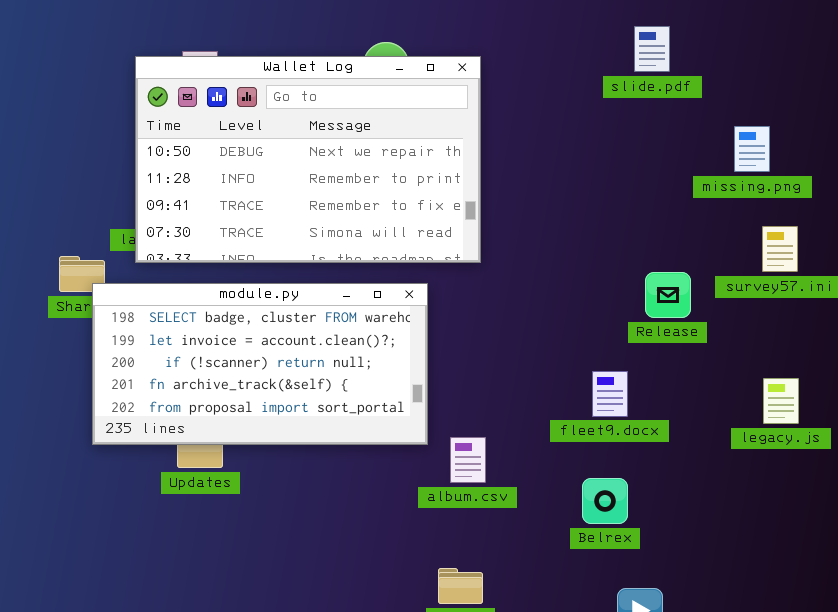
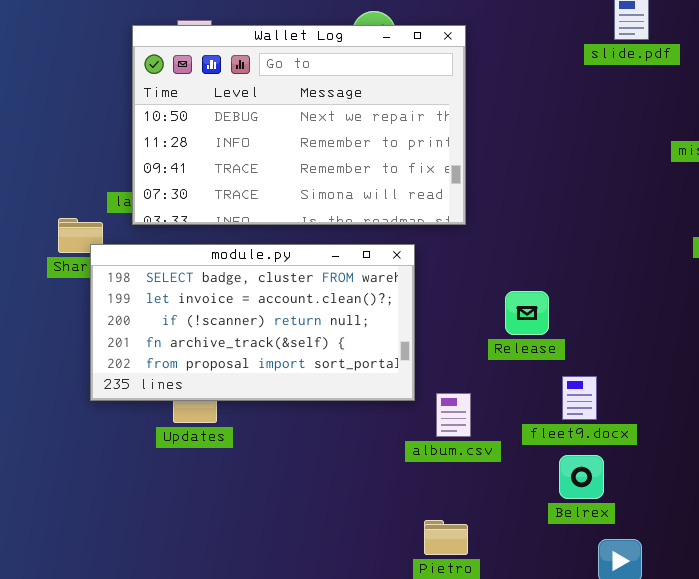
Release: [645,272,691,318] -> [505,291,549,335], moved
fleet9.docx: [592,371,628,417] -> [562,376,597,420], moved
Belrex: [582,478,628,524] -> [559,455,604,499], moved

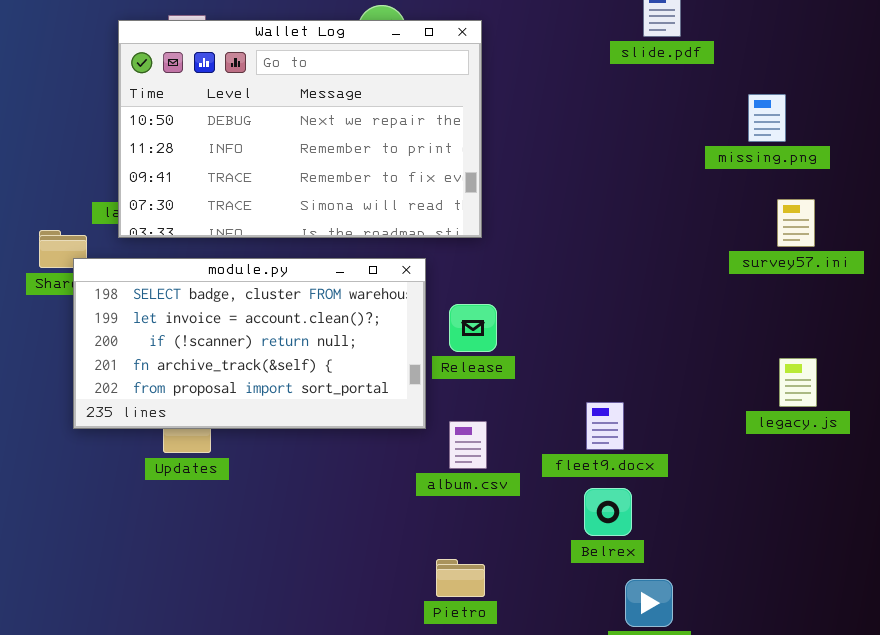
Release: [505,291,549,335] -> [449,304,497,352], moved

